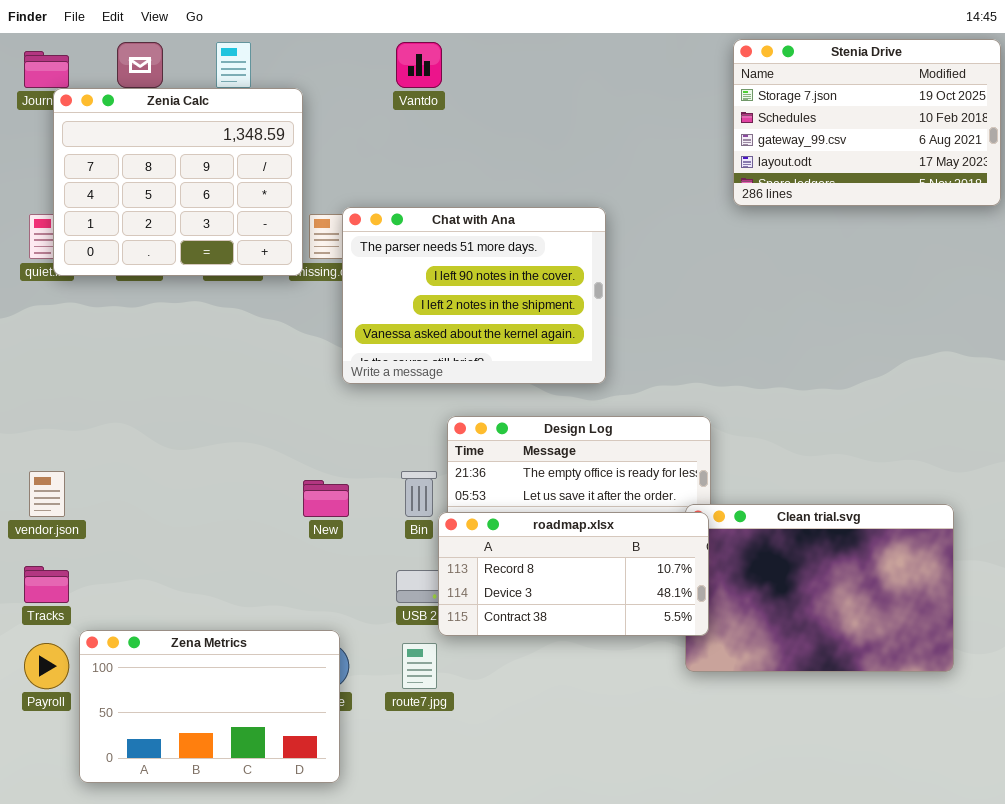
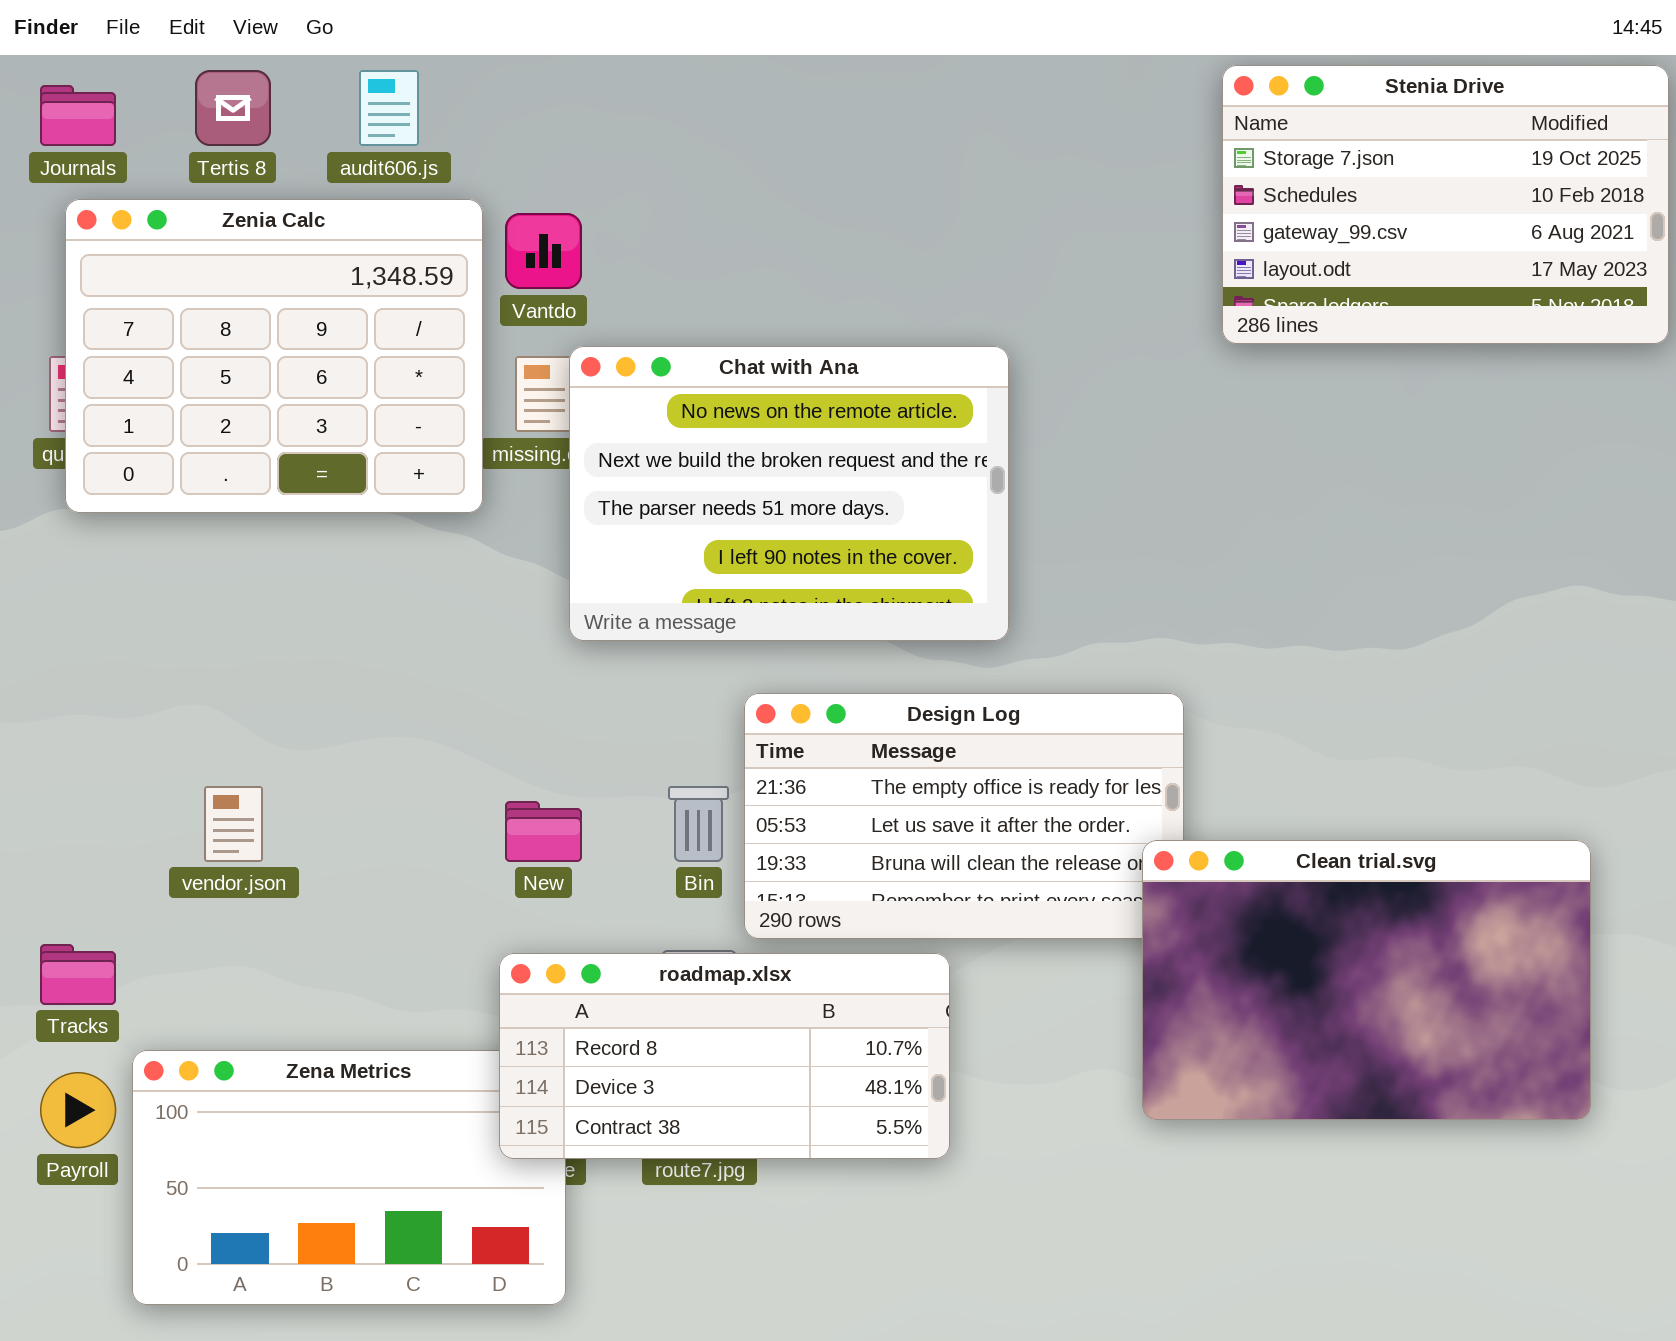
Vantdo: [396,42,442,88] -> [505,213,582,289], moved
Zenia Calc: [53,88,303,276] -> [65,199,483,513], moved
Chat with Ana: [342,207,606,384] -> [569,346,1009,641], scrolled up 2 rows
vendor.json: [29,471,65,517] -> [204,786,263,862], moved
roadmap.xlsx: [438,512,709,636] -> [499,953,950,1159], moved

